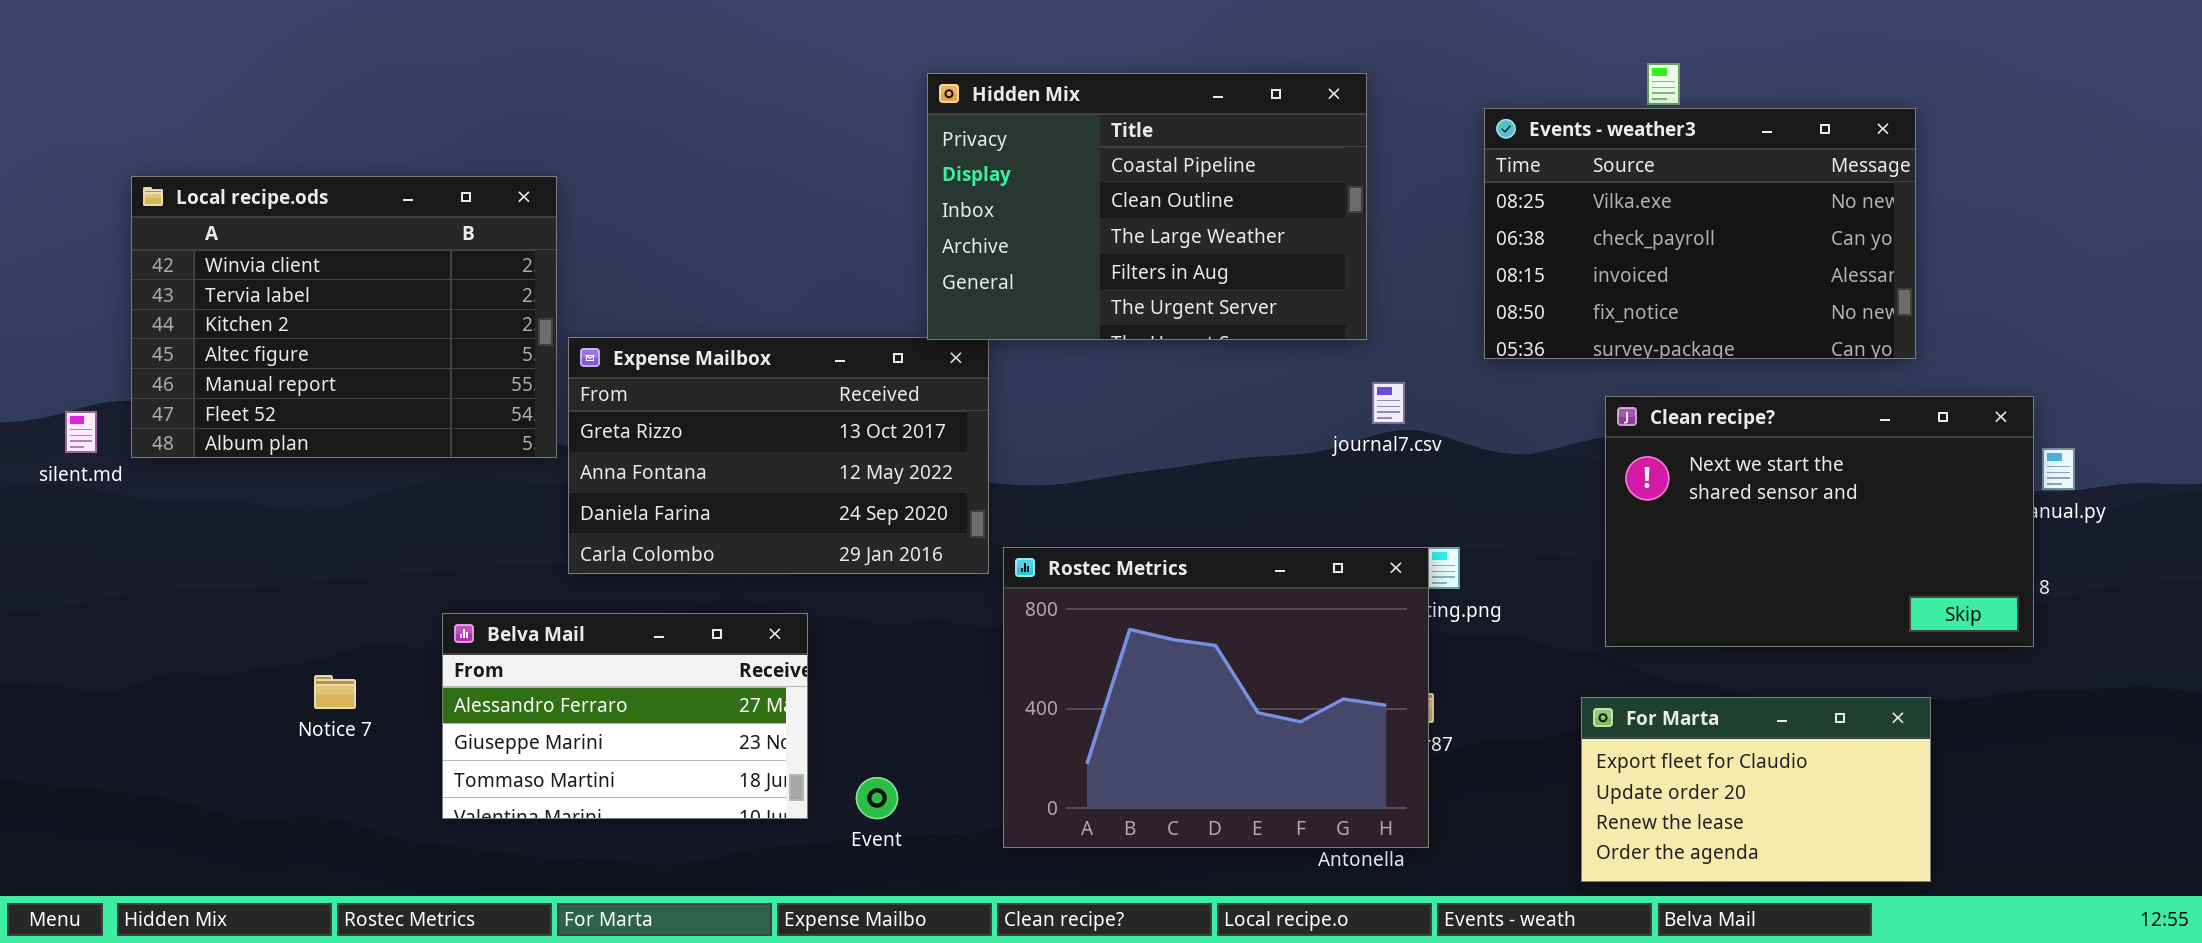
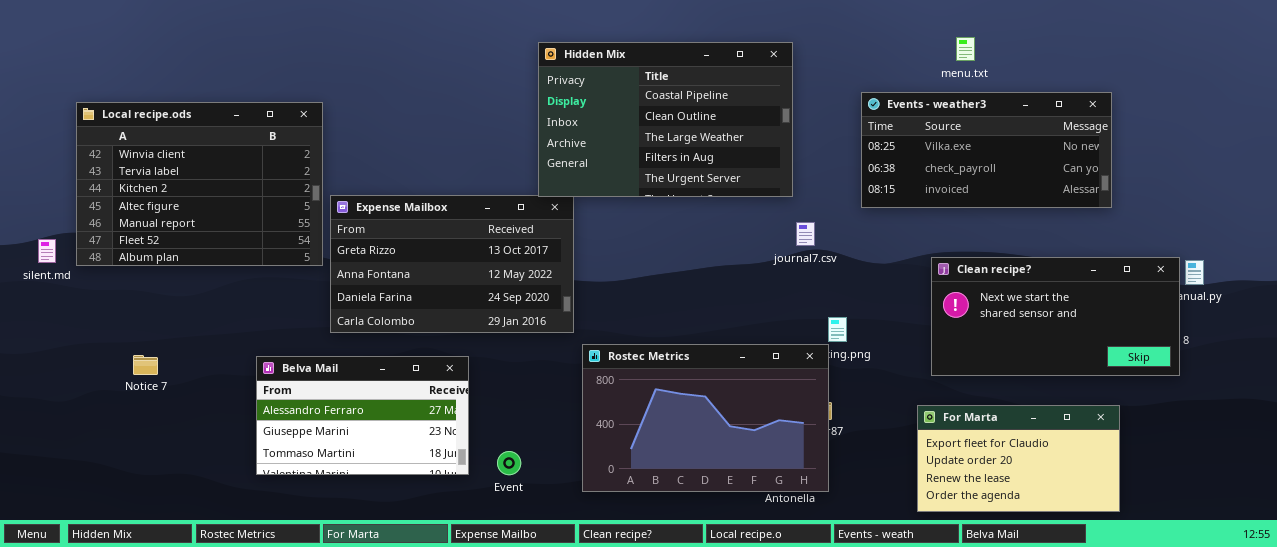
Events - weather3: [1484,108,1916,359] -> [861,92,1112,208], resized
Clean recipe?: [1605,396,2034,647] -> [931,257,1180,376], resized
Rostec Metrics: [1003,547,1429,848] -> [582,344,829,492], resized
Notice 7: [314,675,356,709] -> [133,355,158,375], moved

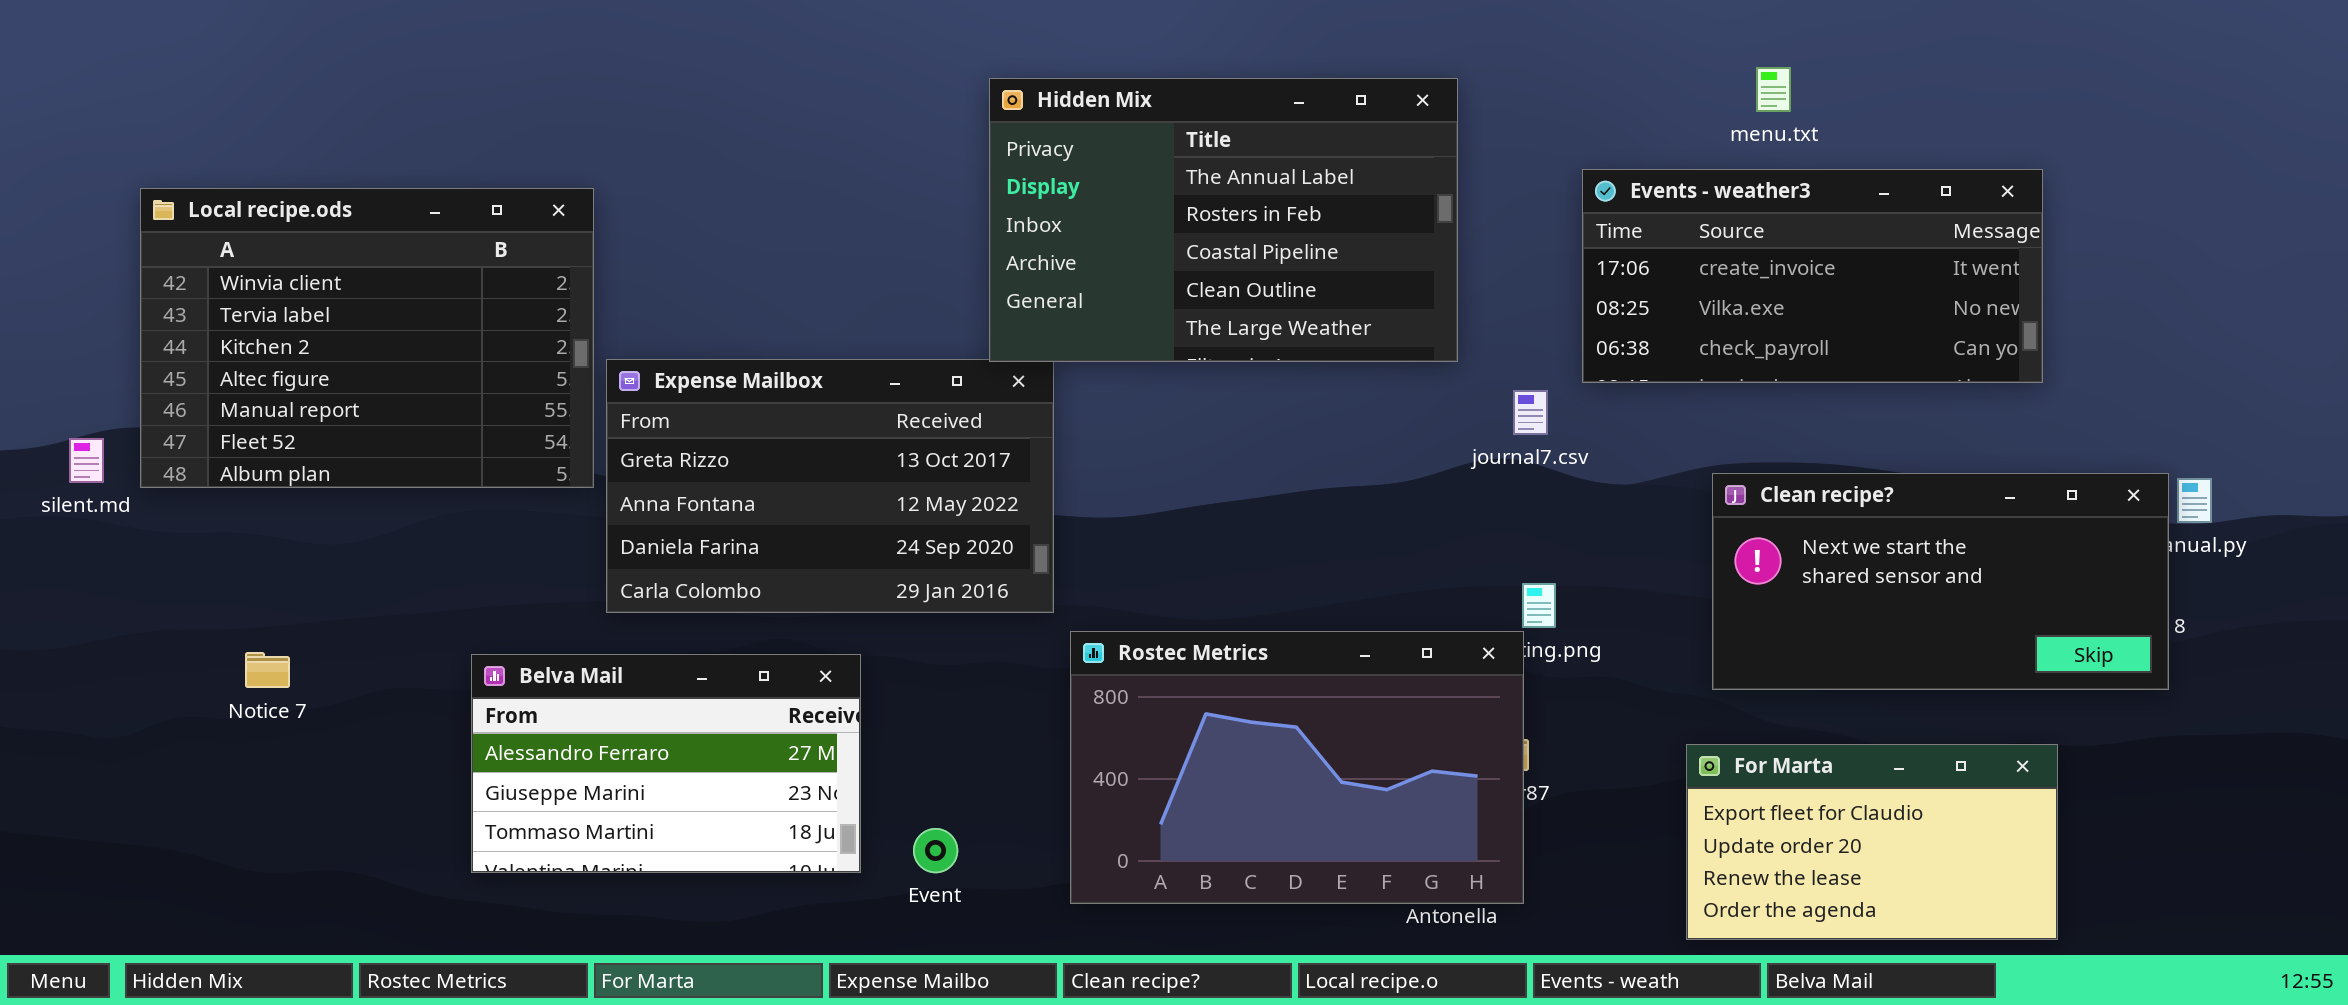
Hidden Mix: [538,42,793,197] -> [989,78,1458,362], scrolled up 2 rows
Events - weather3: [861,92,1112,208] -> [1582,169,2043,383], scrolled up 1 row
journal7.csv: [796,222,815,246] -> [1513,390,1548,435], moved

